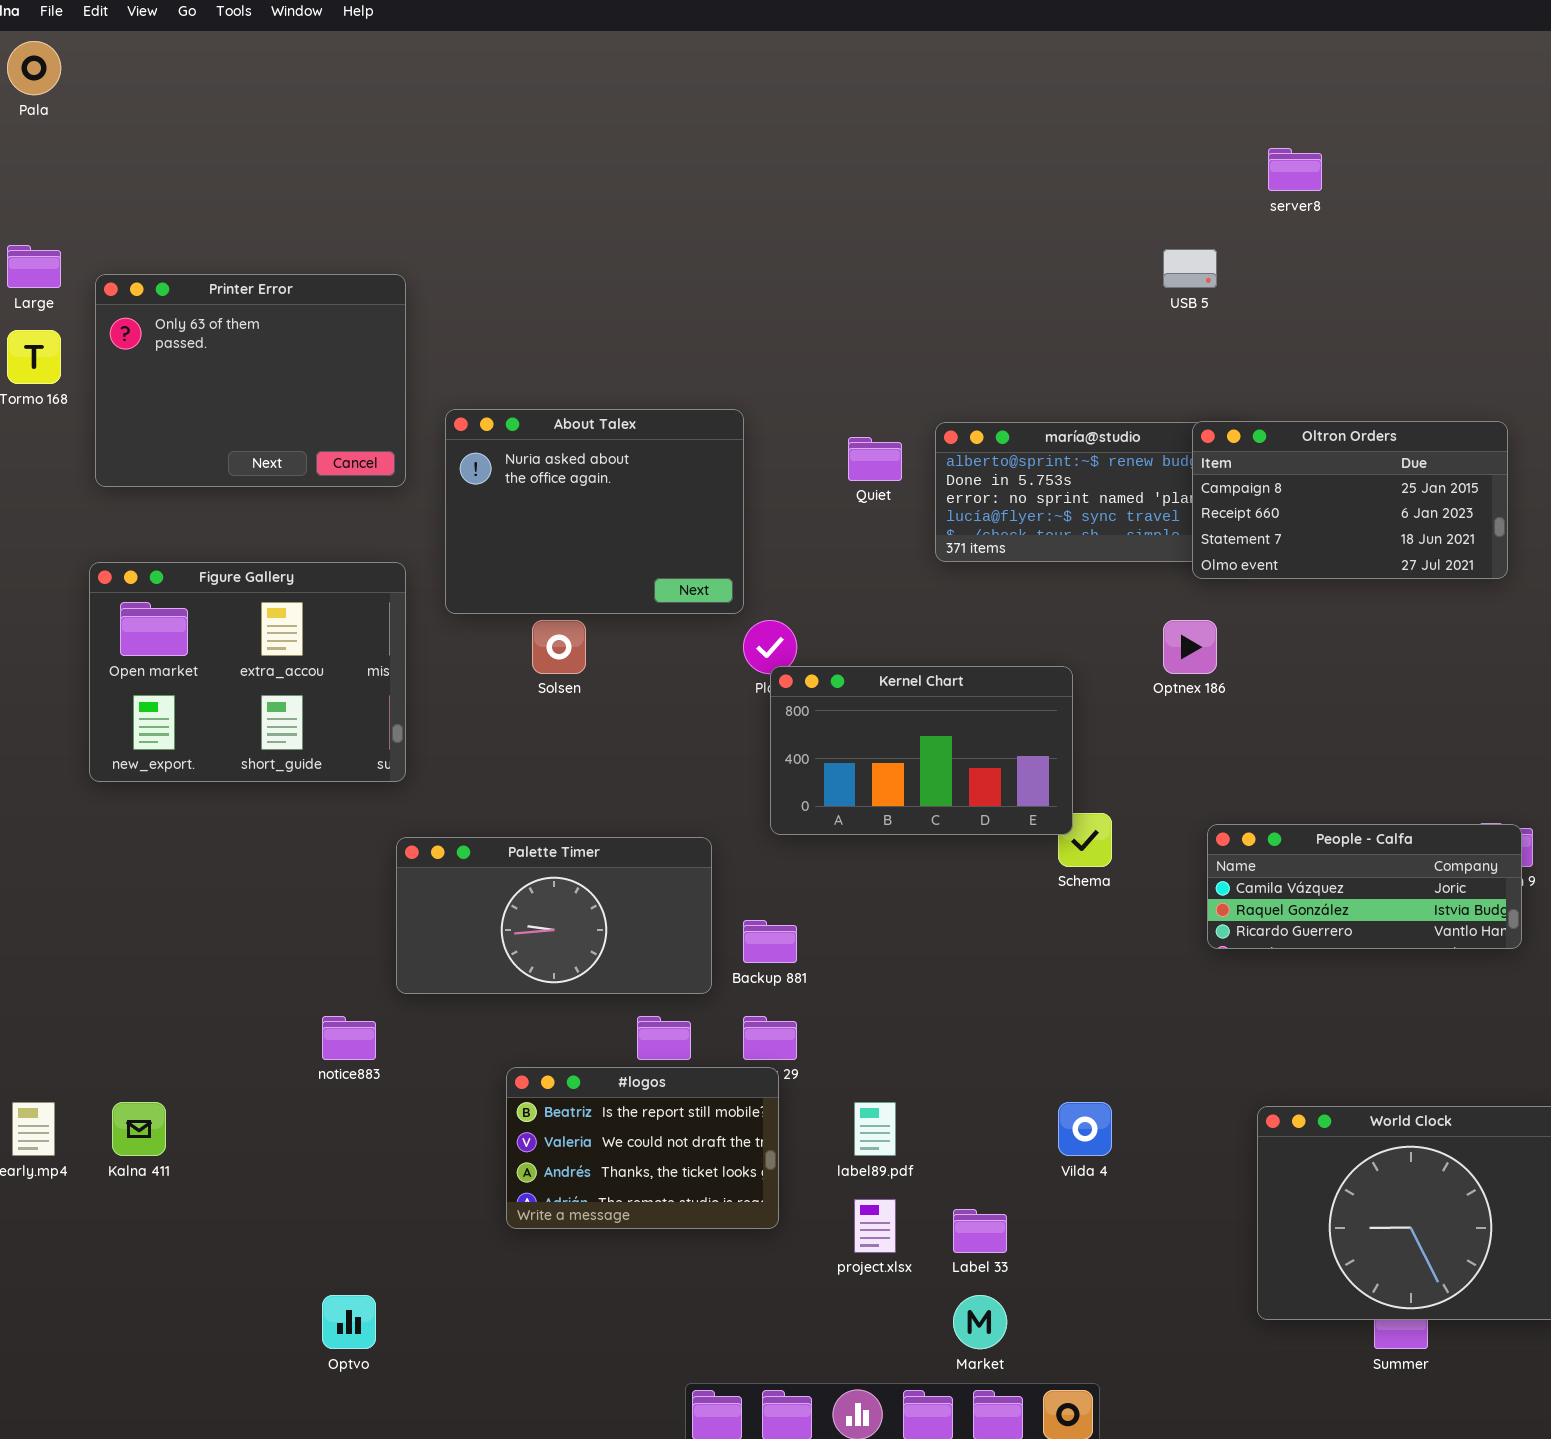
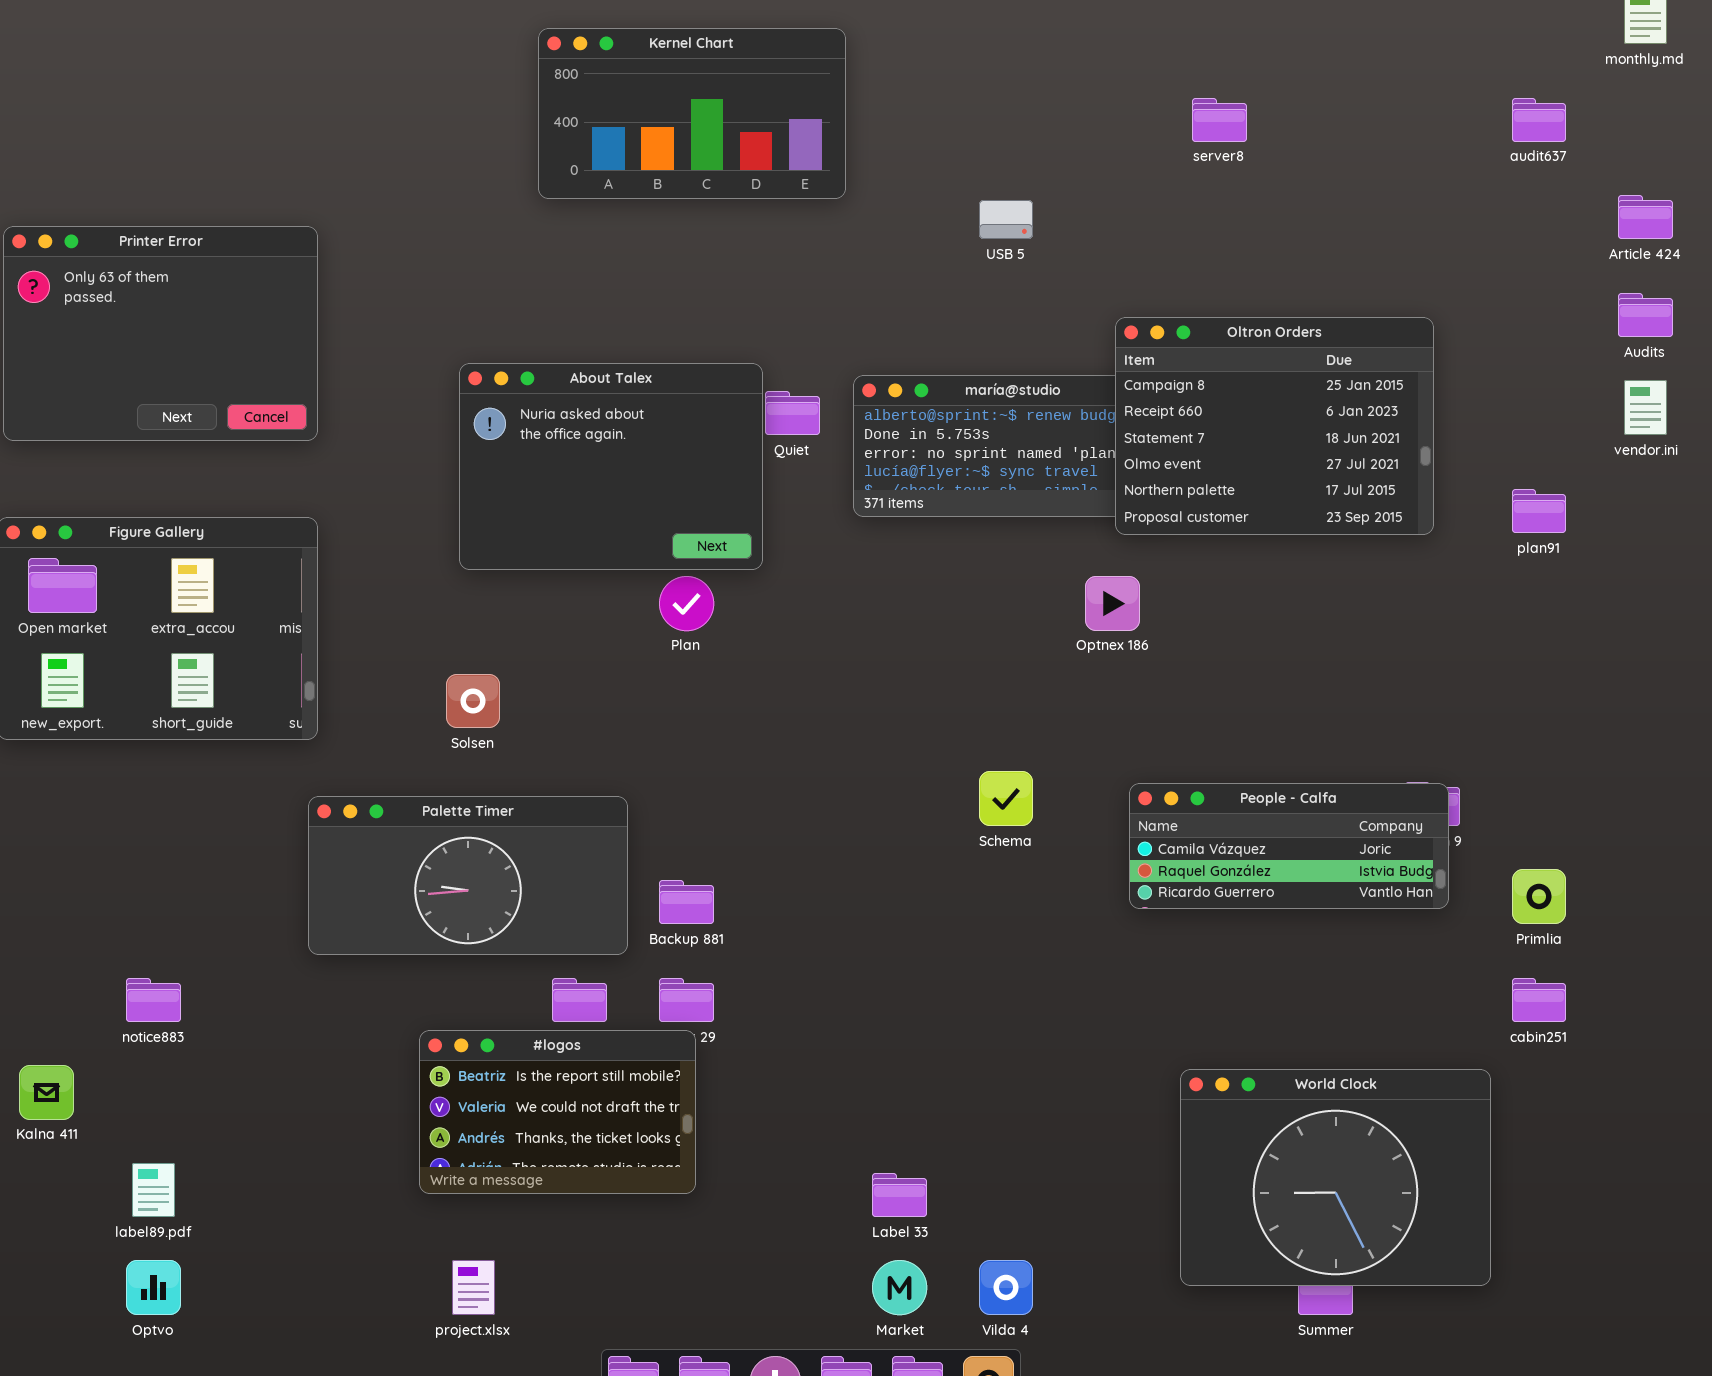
USB 5: [1163,249,1217,288] -> [979,200,1033,239], moved
About Talex: [445,409,744,614] -> [459,363,763,570], moved
Oltron Orders: [1192,421,1508,579] -> [1115,317,1434,535], resized
Solsen: [532,620,586,674] -> [446,674,500,728], moved
Kernel Chart: [770,666,1073,835] -> [538,28,846,199], moved
notice883: [322,1016,376,1060] -> [126,978,181,1022], moved
label89.pdf: [854,1102,896,1156] -> [132,1163,175,1217], moved
Vilda 4: [1058,1102,1112,1156] -> [979,1260,1033,1315], moved
project.xlsx: [854,1199,896,1253] -> [452,1260,495,1315], moved
Optvo: [322,1295,376,1349] -> [126,1260,181,1315], moved

